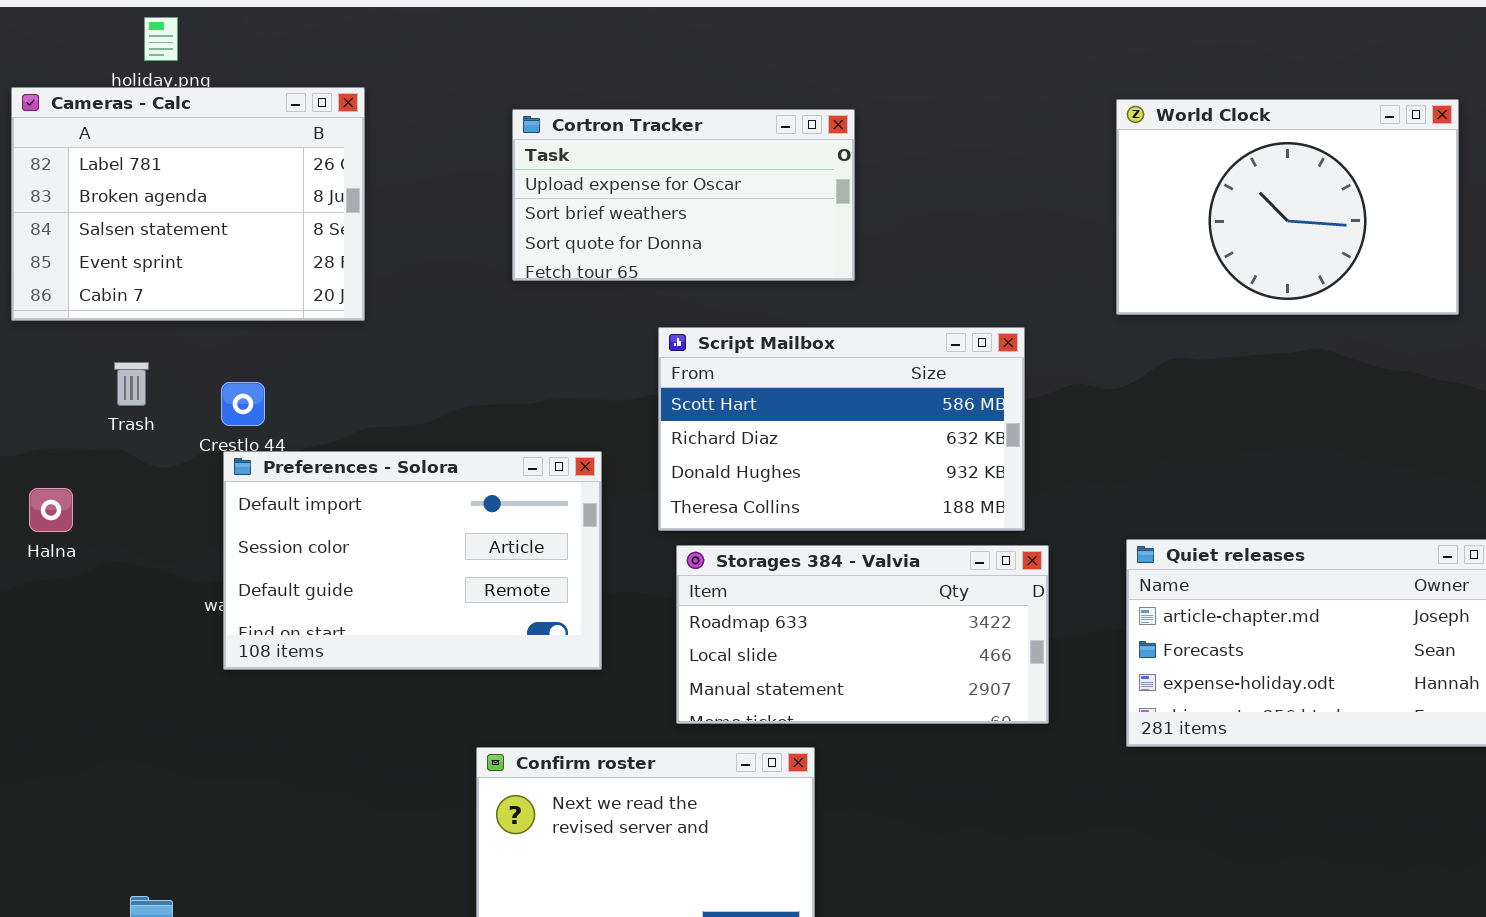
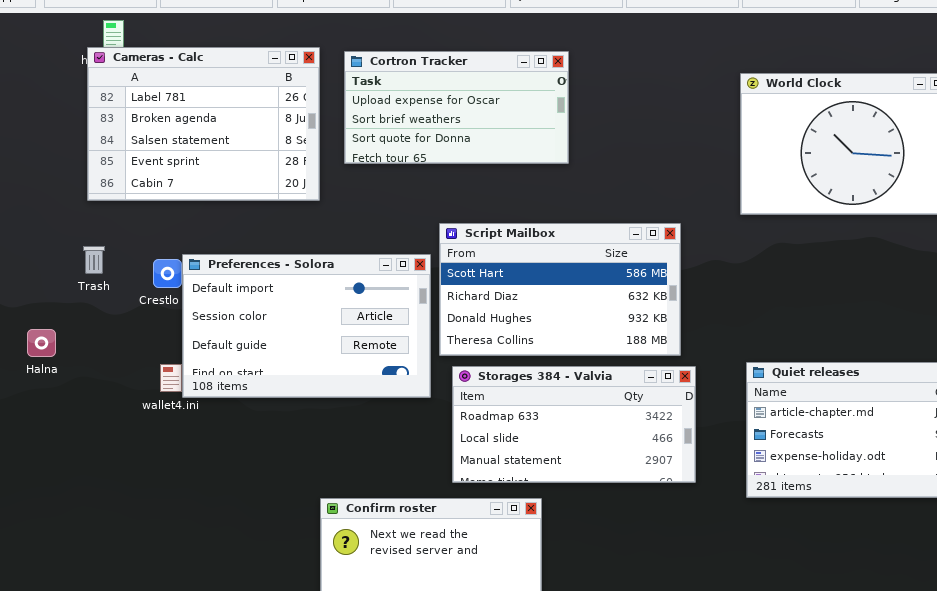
Cameras - Calc: [11,87,365,321] -> [87,47,320,201], moved
Cortron Tracker: [512,109,855,281] -> [344,51,569,164], moved
Preferences - Solora: [223,451,602,670] -> [182,254,431,398], moved

